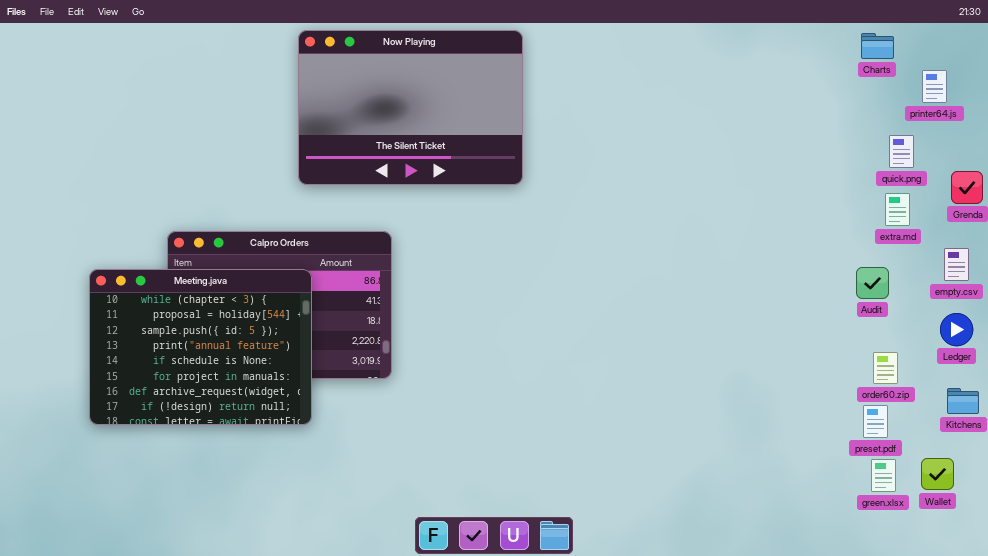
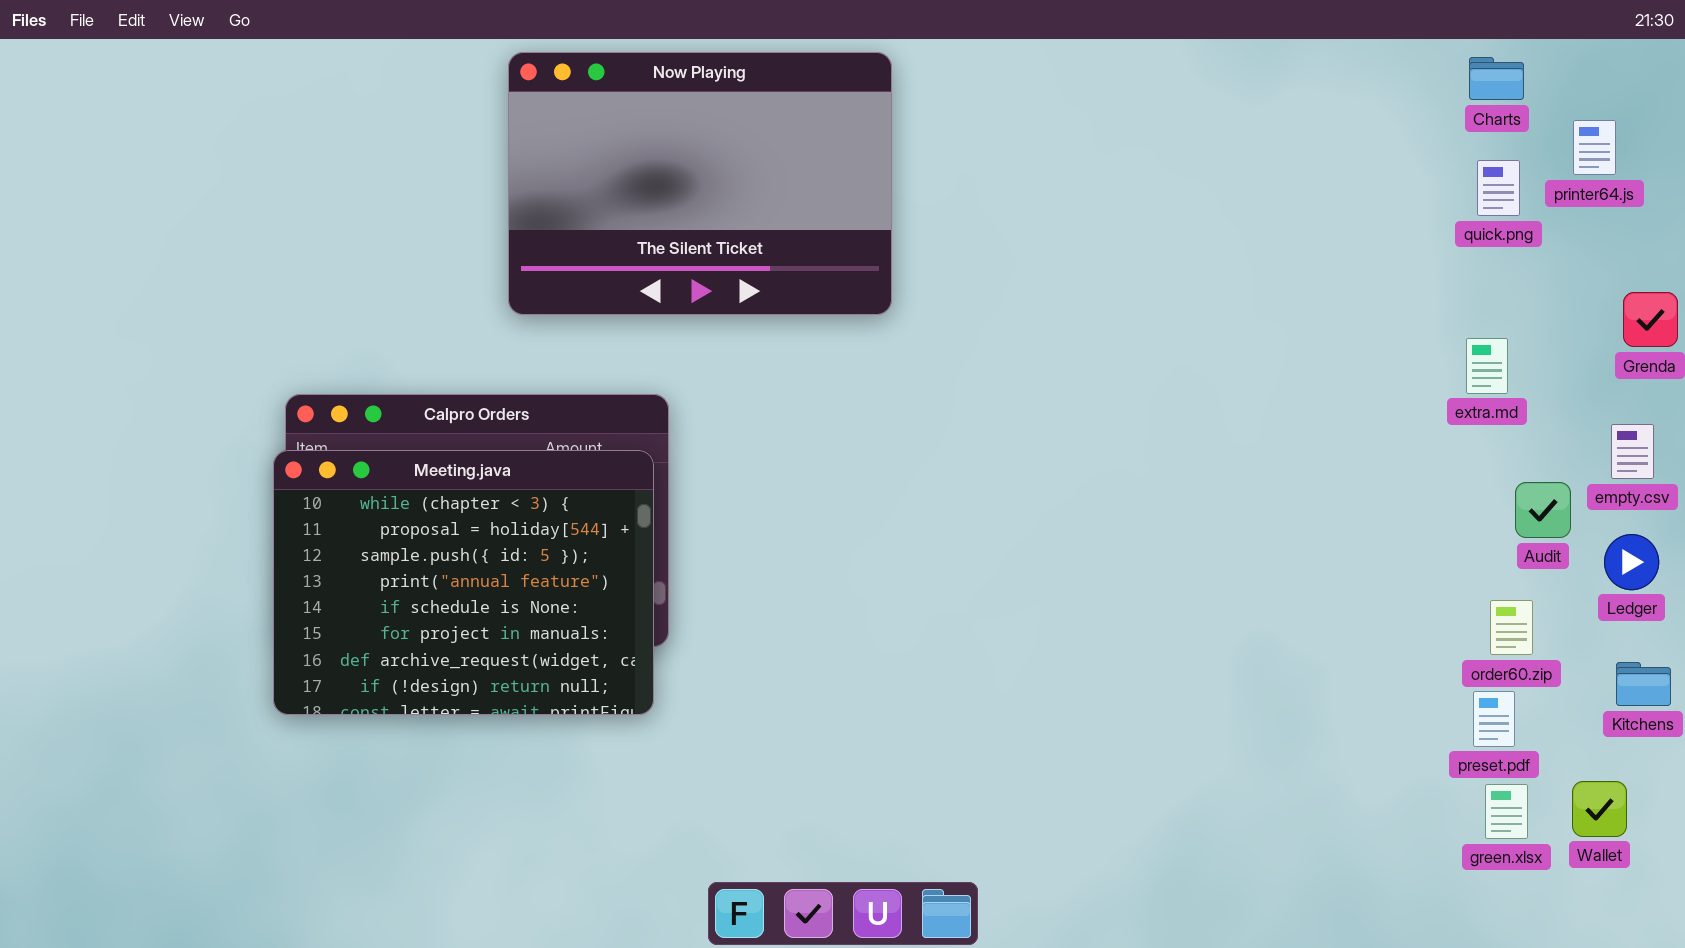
quick.png: [889,135,914,168] -> [1477,160,1520,216], moved
extra.md: [885,193,910,226] -> [1466,338,1508,394], moved
Audit: [856,267,889,299] -> [1515,482,1571,538], moved
Meeting.java: [89,269,312,425] -> [273,450,654,715], moved

